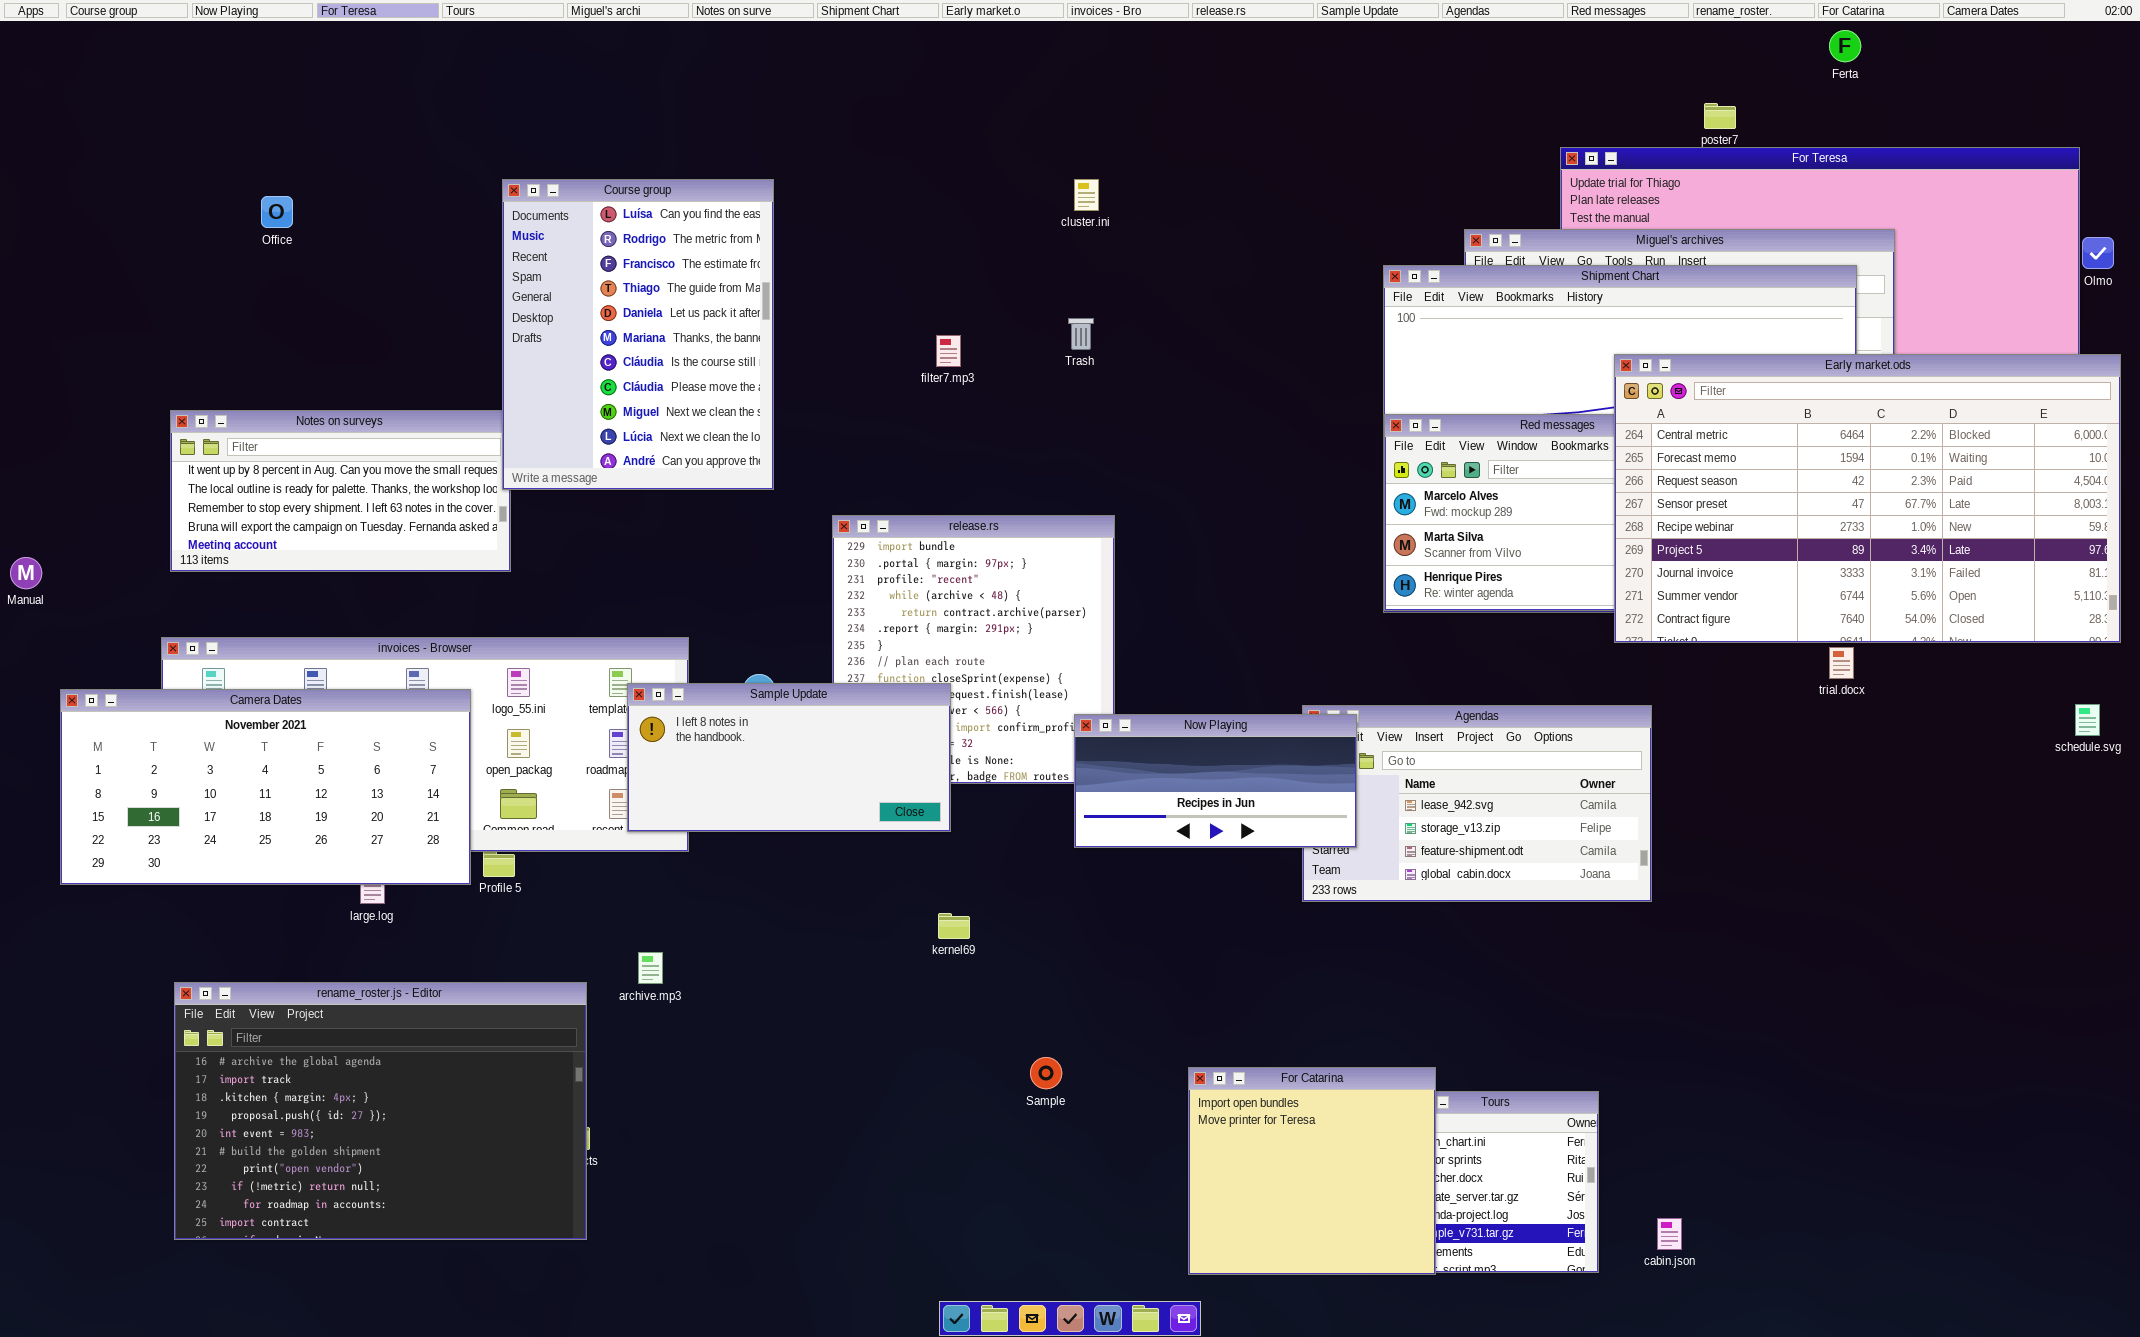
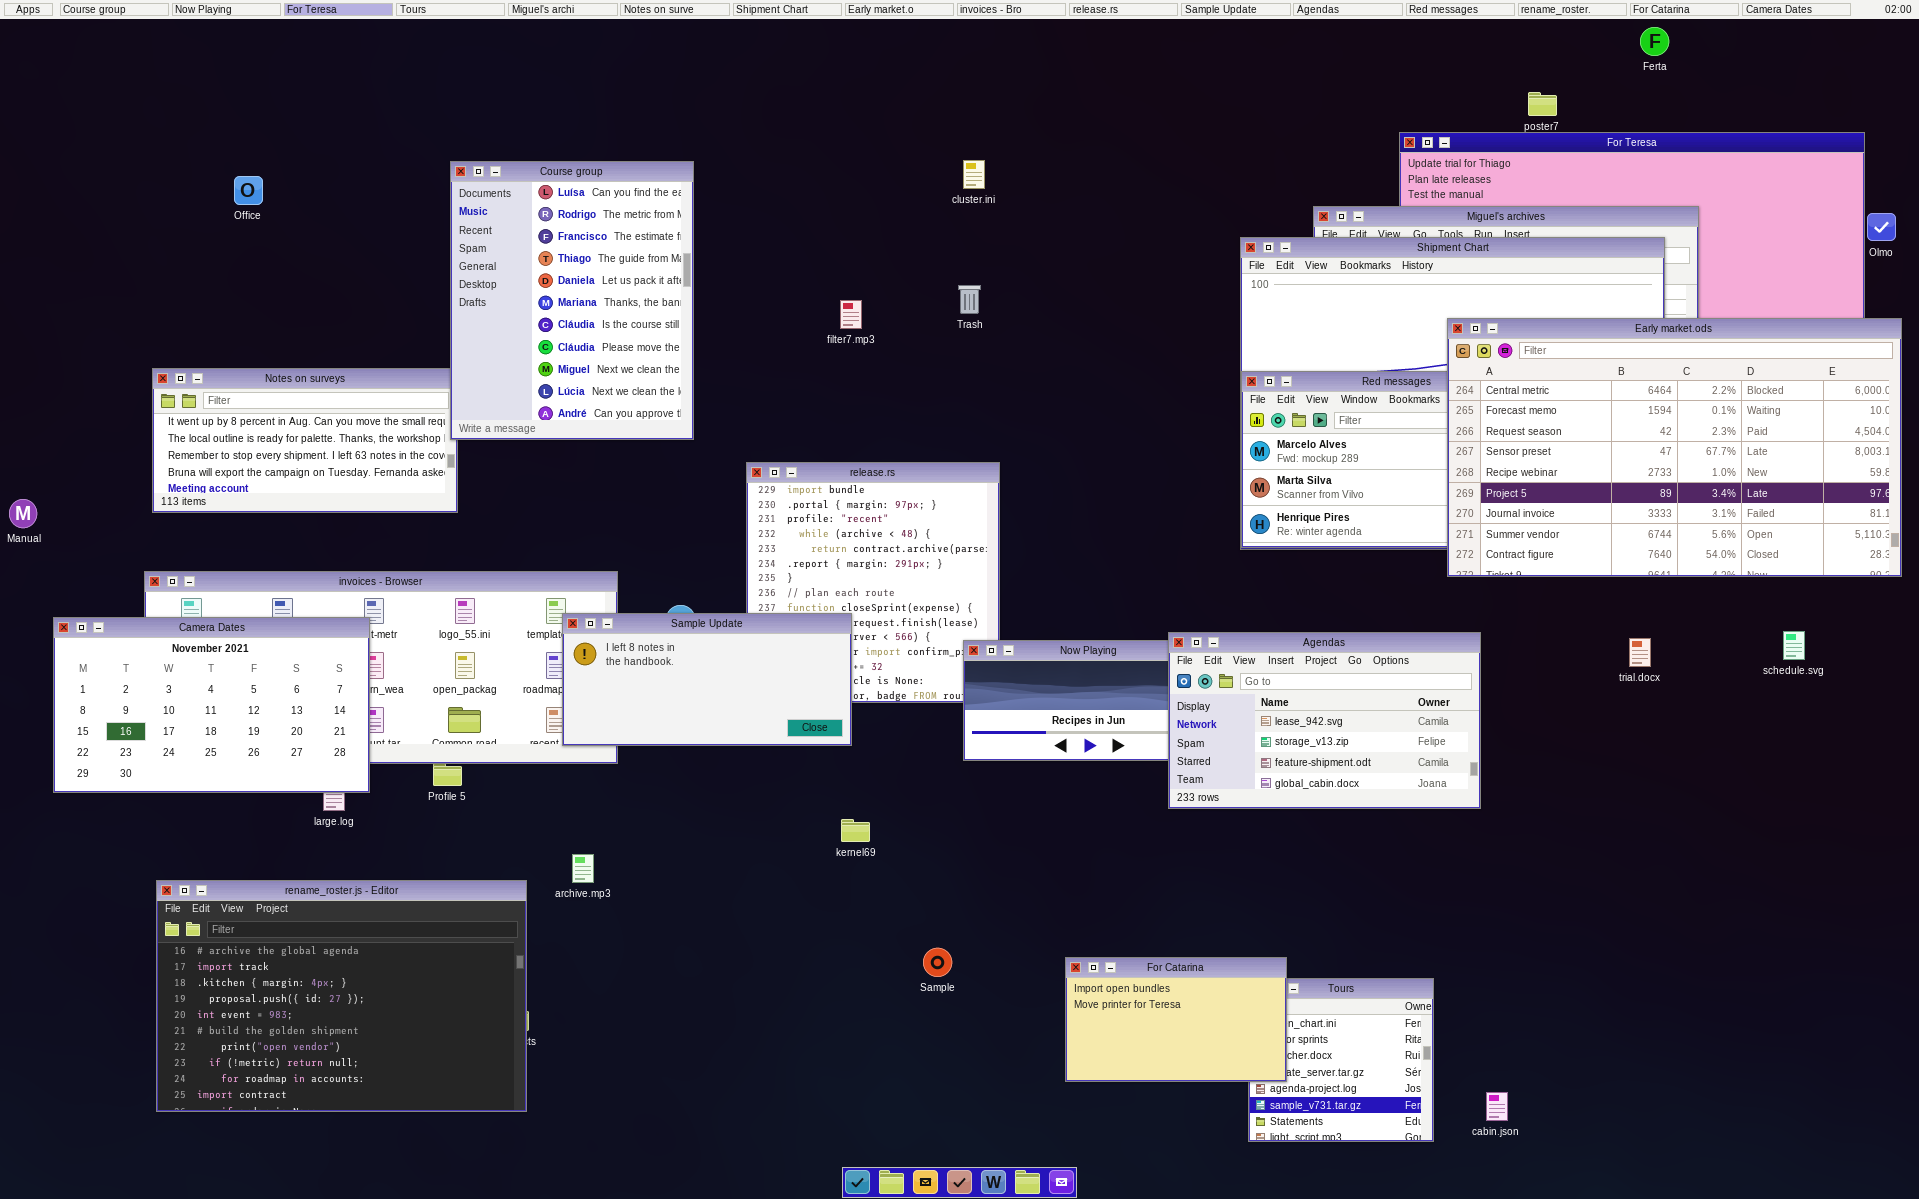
trial.docx: [1829,647,1854,679] -> [1629,638,1651,667], moved
Camera Dates: [60,689,471,885] -> [53,617,370,793], resized
schedule.svg: [2075,704,2100,736] -> [1783,631,1805,660], moved
Agendas: [1302,705,1652,902] -> [1168,632,1481,809], raised
For Catarina: [1188,1067,1436,1275] -> [1065,957,1287,1082], resized

